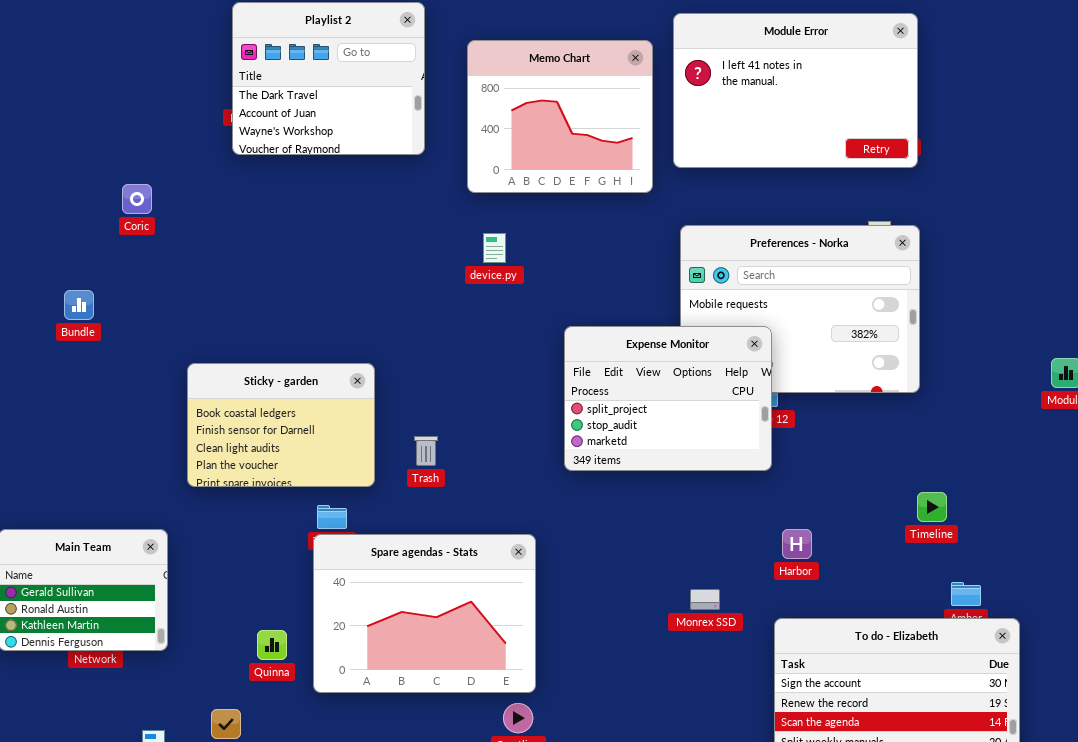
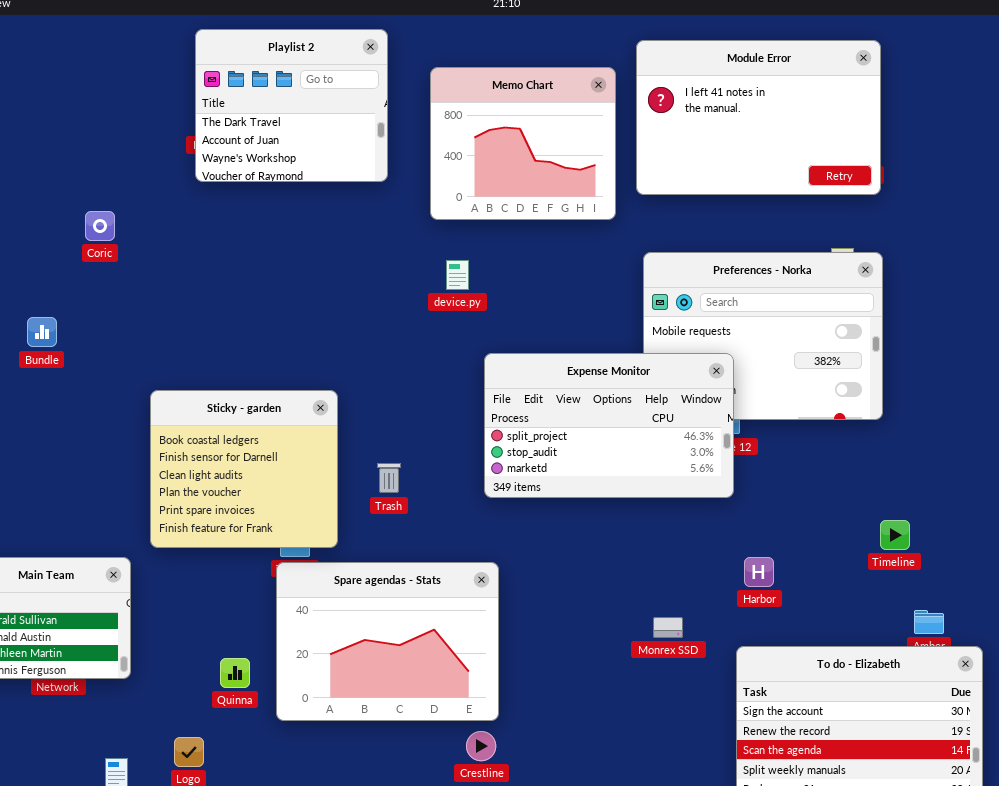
Expense Monitor: [564,326,772,471] -> [484,353,734,498], resized
Sticky - garden: [187,363,375,487] -> [150,390,338,548], resized

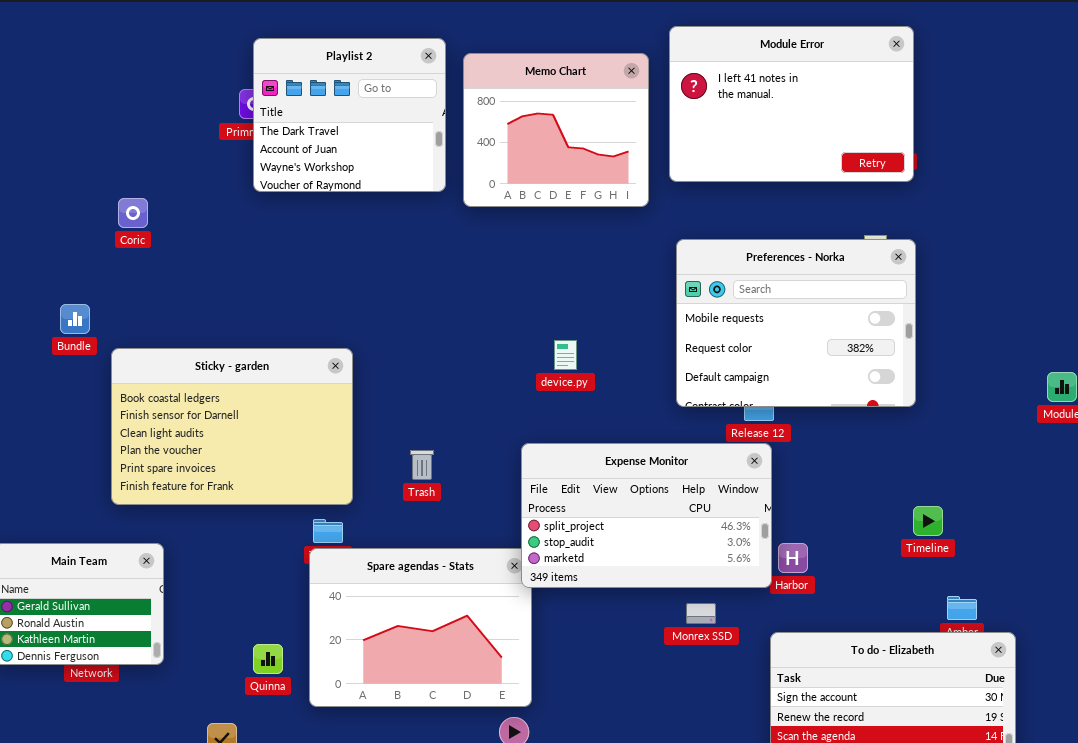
Playlist 2: [195,29,388,182] -> [253,38,446,192], moved
device.py: [446,260,469,290] -> [554,340,577,370], moved
Expense Monitor: [484,353,734,498] -> [521,443,772,588], moved
Sticky - garden: [150,390,338,548] -> [111,348,353,505], moved, resized

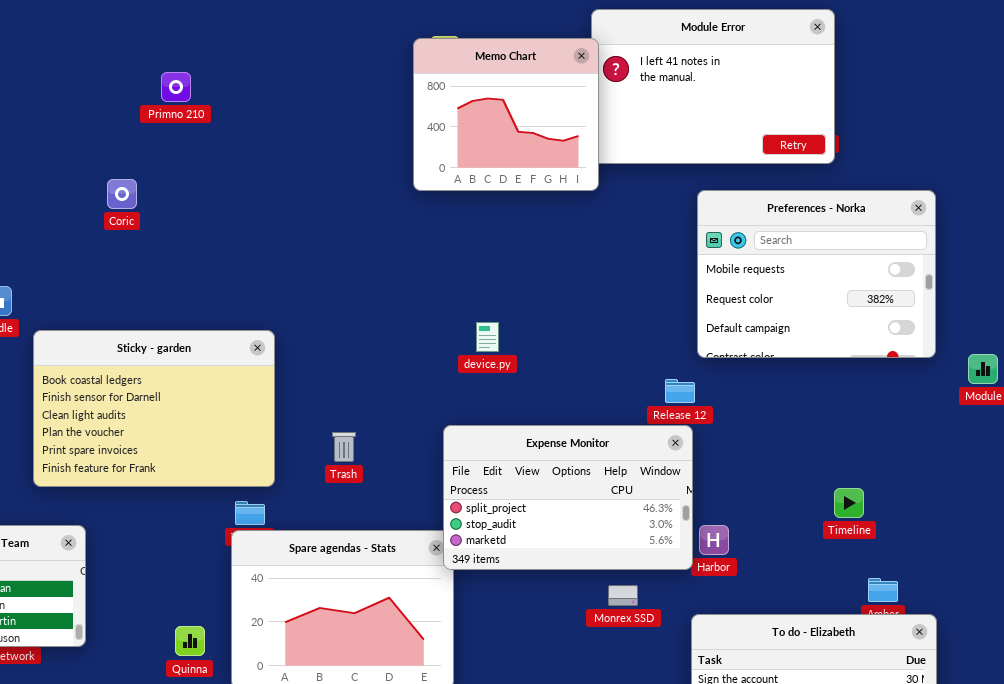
Playlist 2: [253,38,446,192] -> none, closed
Memo Chart: [463,53,649,207] -> [413,38,599,191], moved
Coric: [118,198,148,228] -> [107,179,137,209], moved
Preferences - Norka: [676,239,916,407] -> [697,190,936,358], moved

